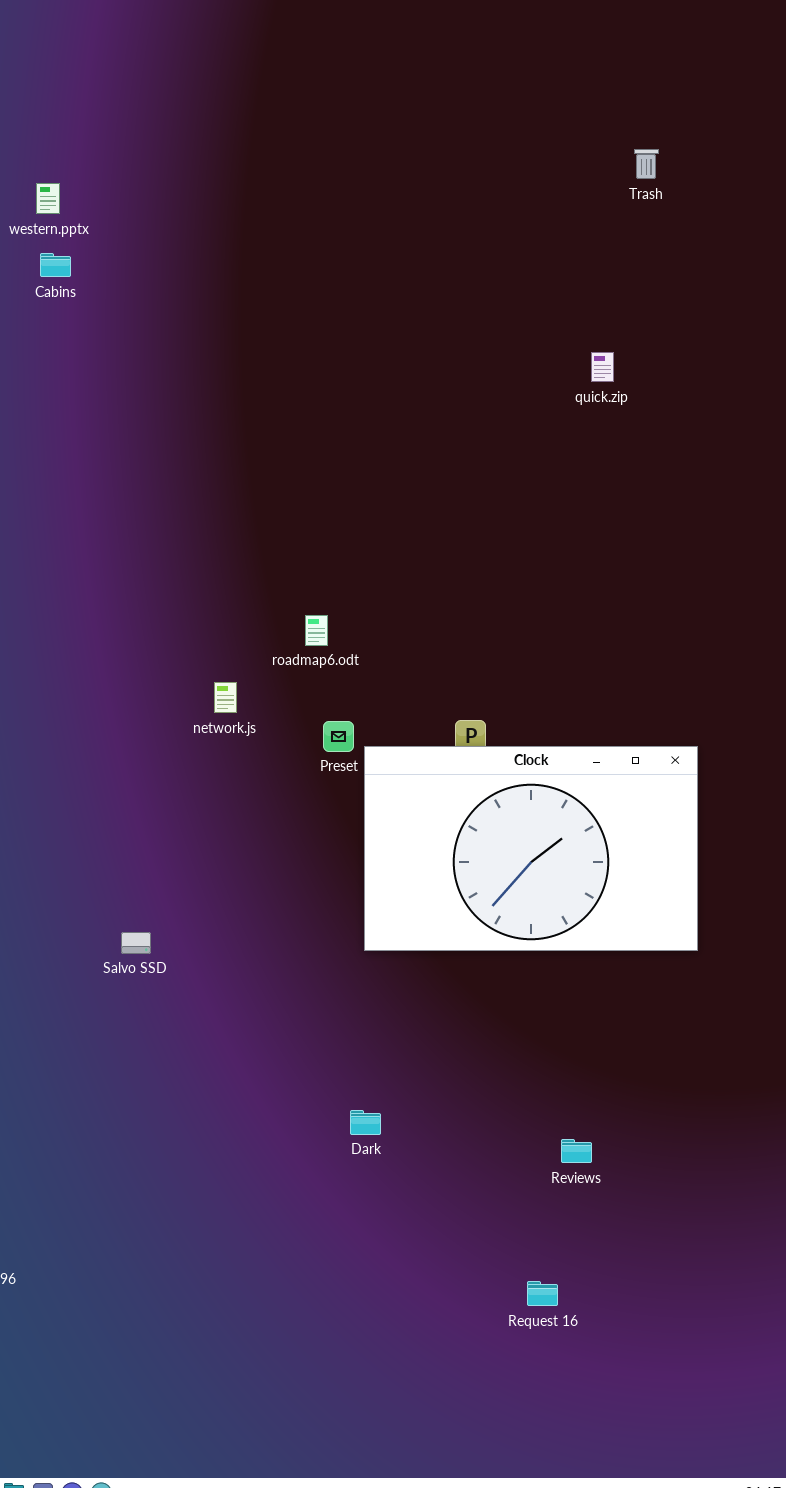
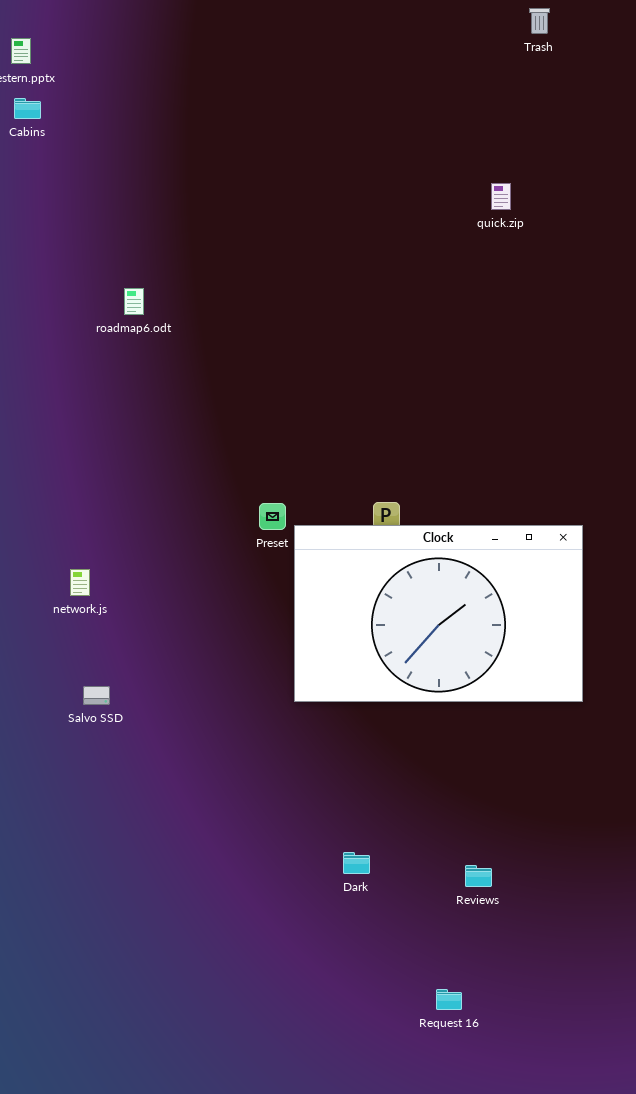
roadmap6.odt: [305,615,328,646] -> [124,288,144,315], moved
network.js: [214,682,237,713] -> [70,569,90,596], moved
Dark: [350,1110,381,1135] -> [343,852,370,874], moved

